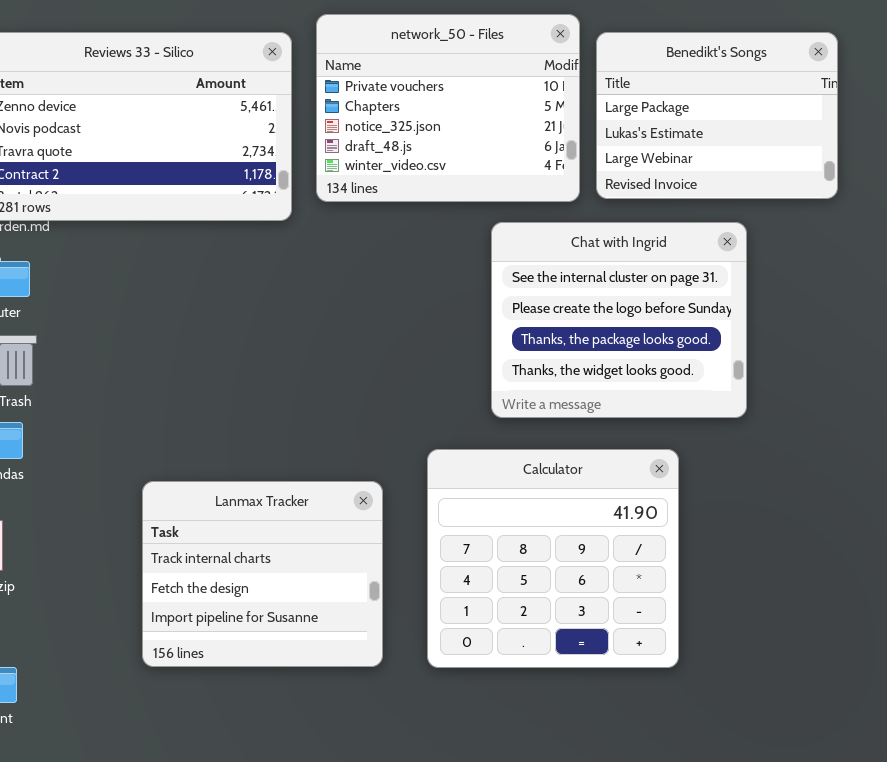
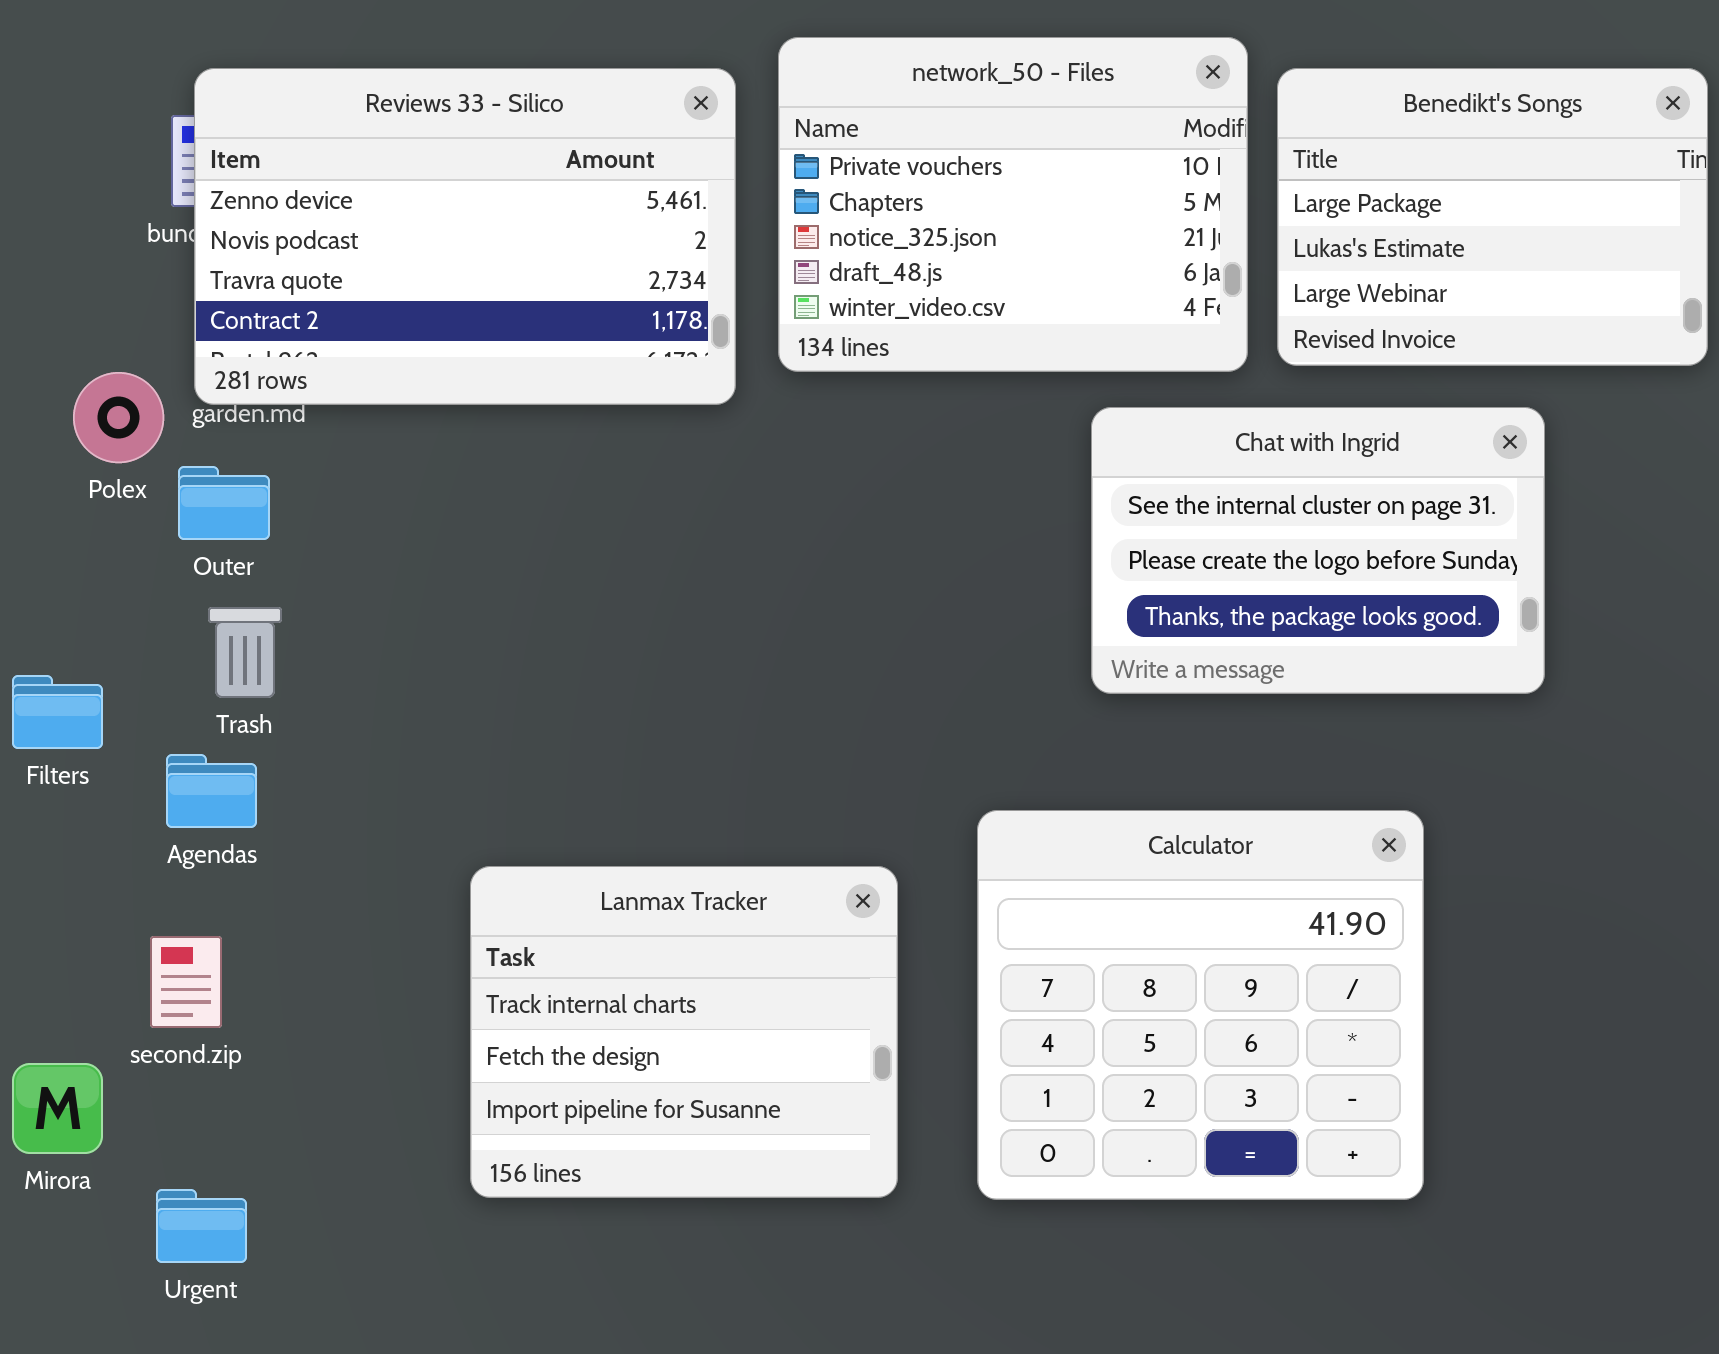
Chat with Ingrid: [491,222,747,418] -> [1091,407,1545,694], resized

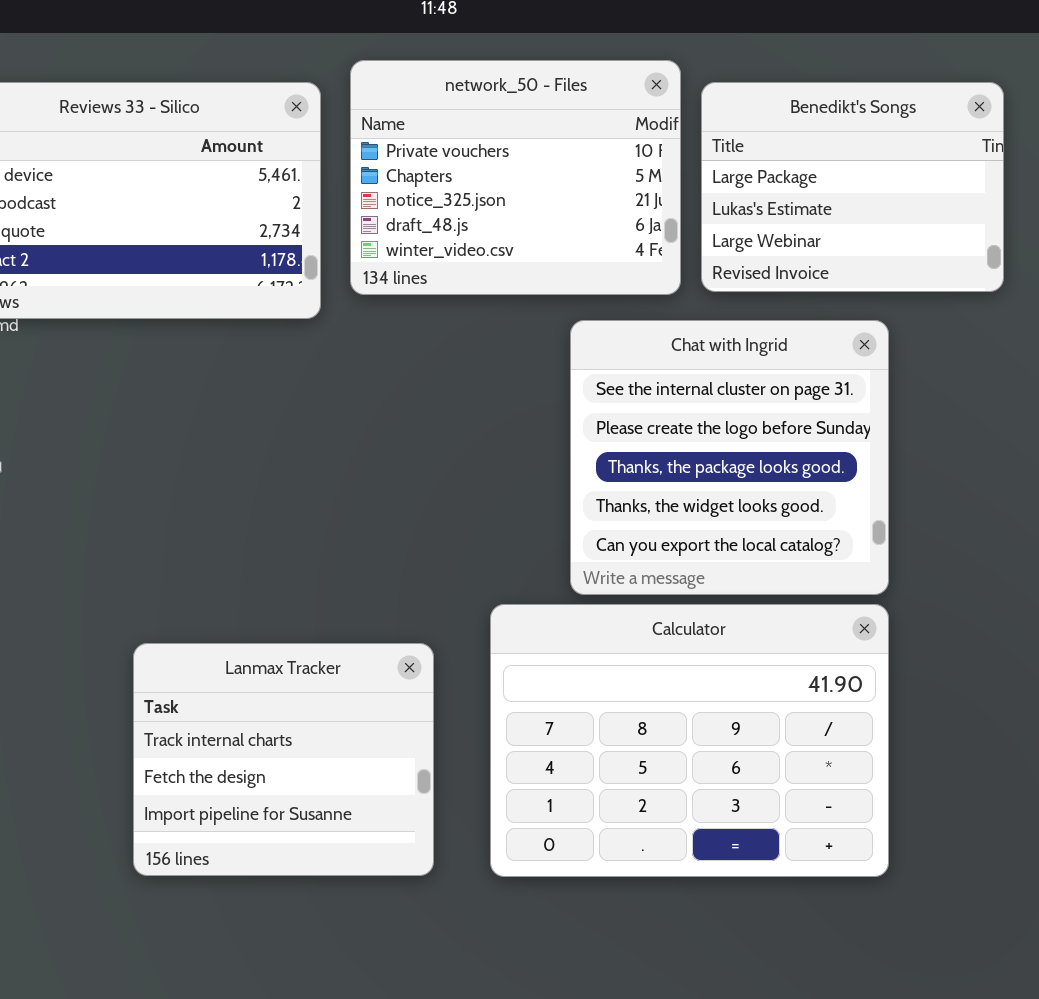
Chat with Ingrid: [1091,407,1545,694] -> [570,320,889,595], resized
Calculator: [977,810,1424,1200] -> [490,604,889,877], resized

